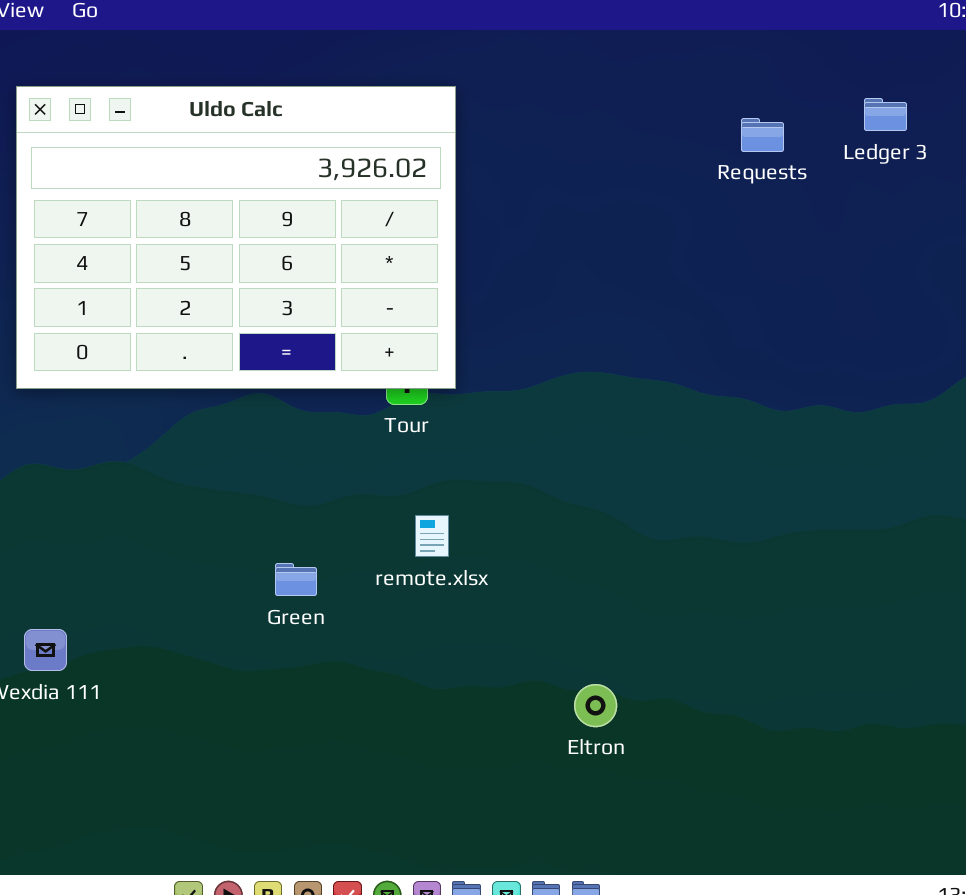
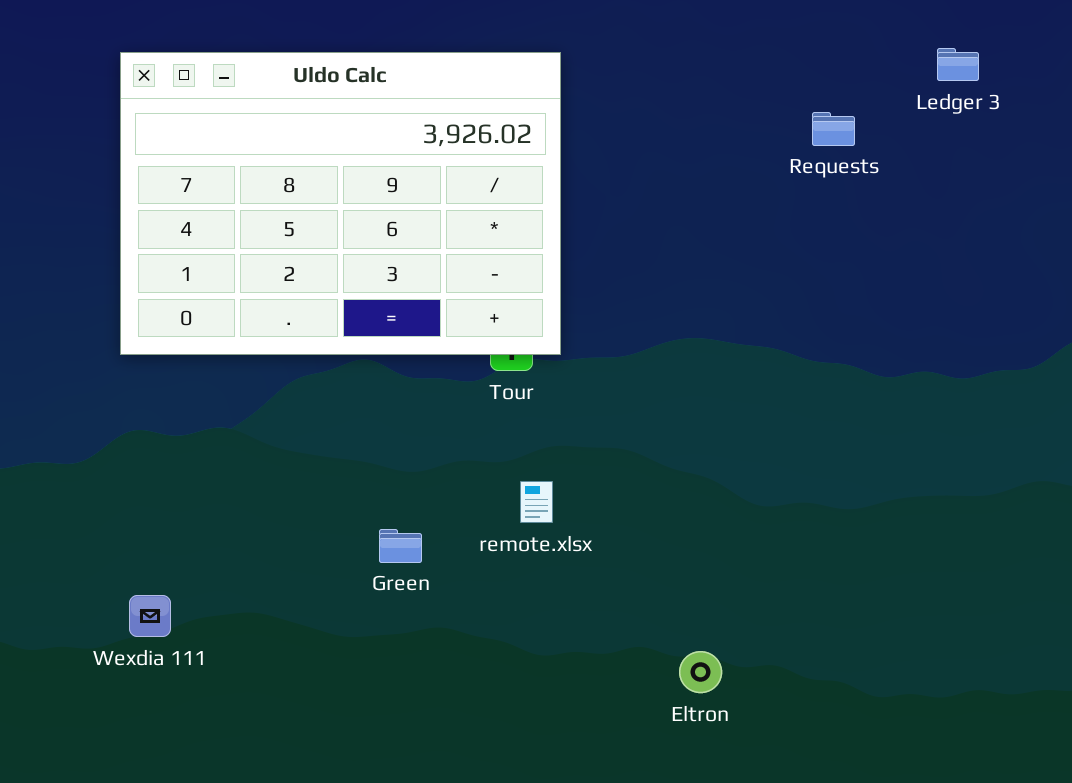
Ledger 3: [864,98,907,131] -> [937,48,979,81], moved
Requests: [741,118,784,152] -> [812,112,855,146], moved

